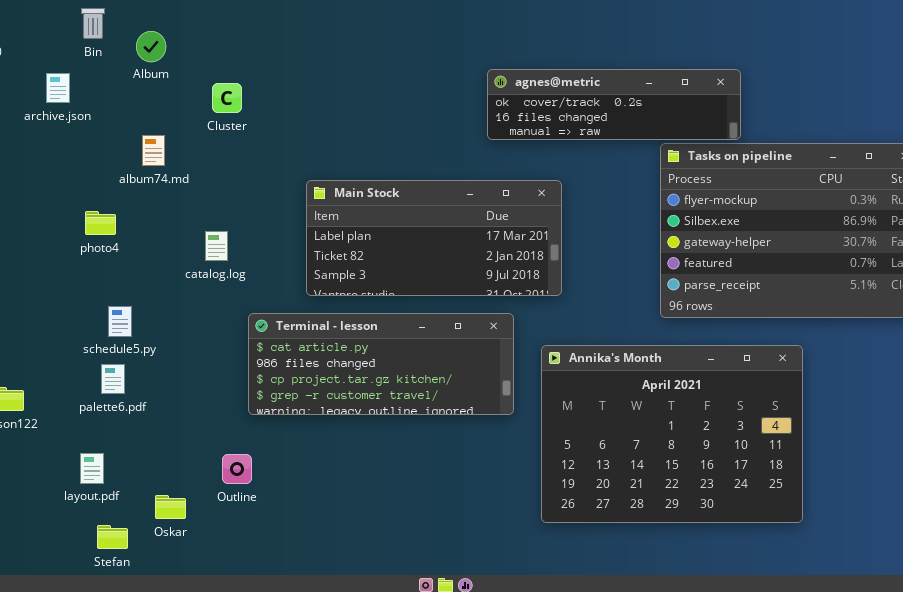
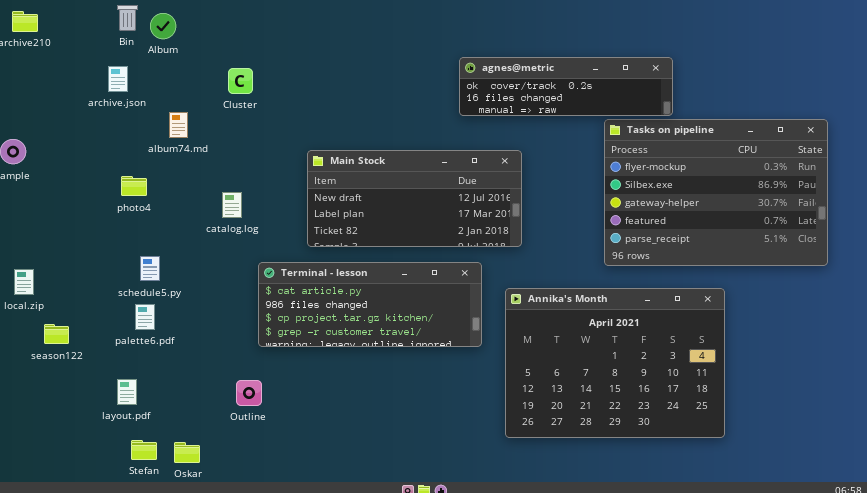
Album: [136,31,166,62] -> [150,13,176,39], moved
archive.json: [46,73,70,103] -> [108,66,128,92], moved
Main Stock: [306,180,562,296] -> [307,150,522,247], scrolled up 1 row
Oskar: [155,495,186,519] -> [174,442,200,463], moved

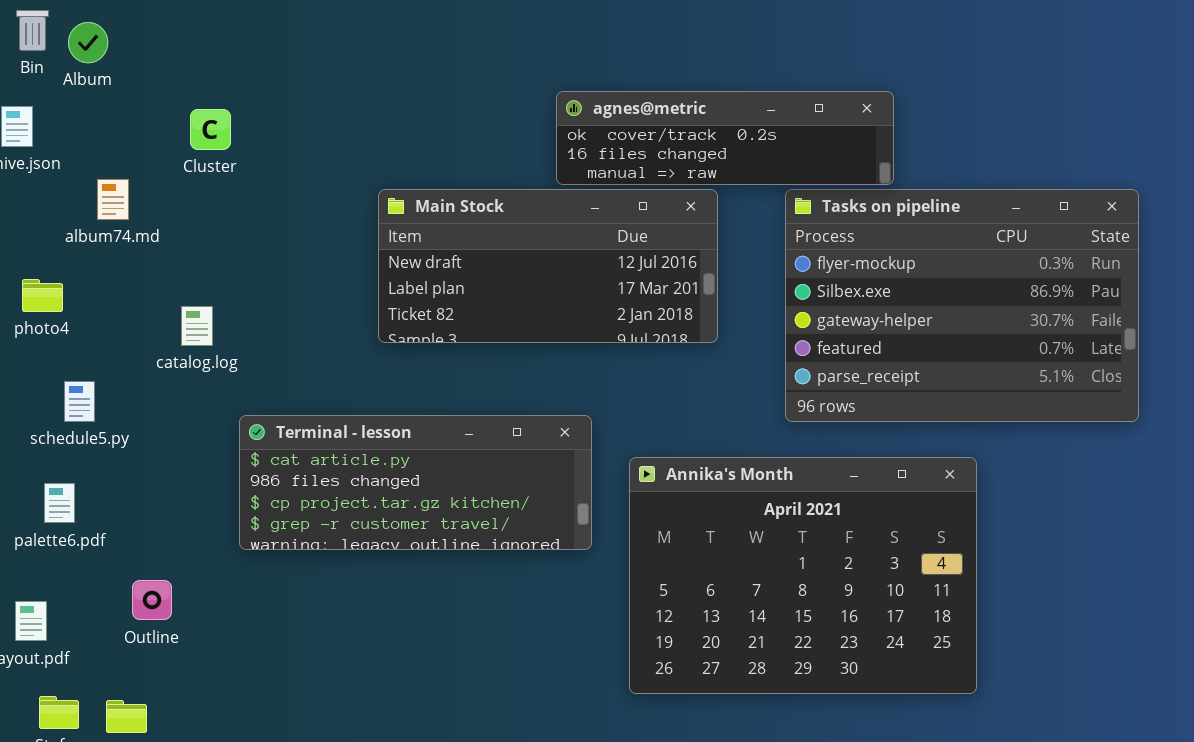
Main Stock: [307,150,522,247] -> [378,189,718,343], moved
schedule5.py: [140,256,160,281] -> [64,381,95,422], moved
Outline: [236,380,262,406] -> [132,580,172,620], moved

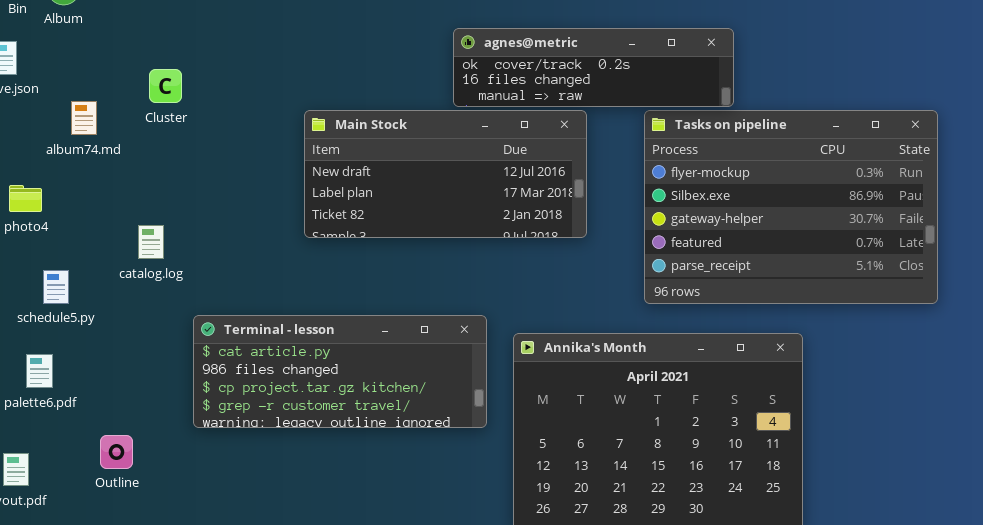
Cluster: [190,109,231,150] -> [149,69,182,103], moved
catalog.log: [181,306,213,346] -> [138,225,164,259], moved
Terminal - lesson: [239,415,592,550] -> [193,315,487,428], moved

